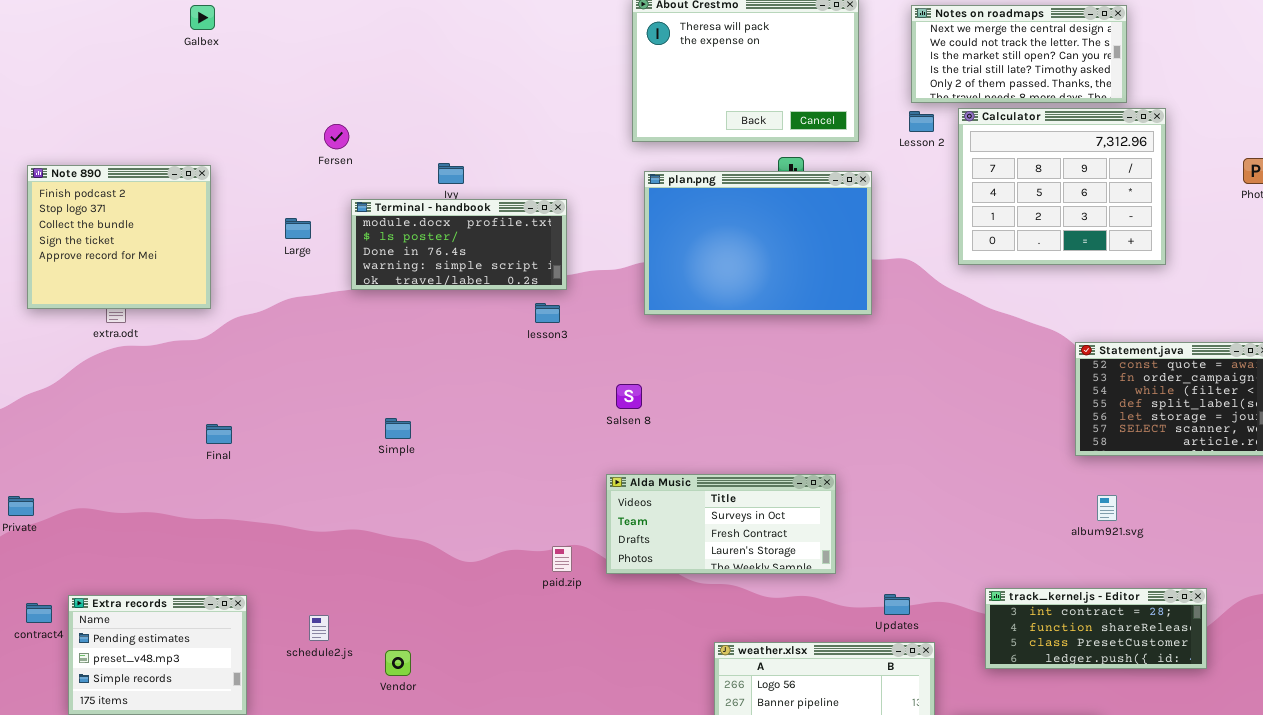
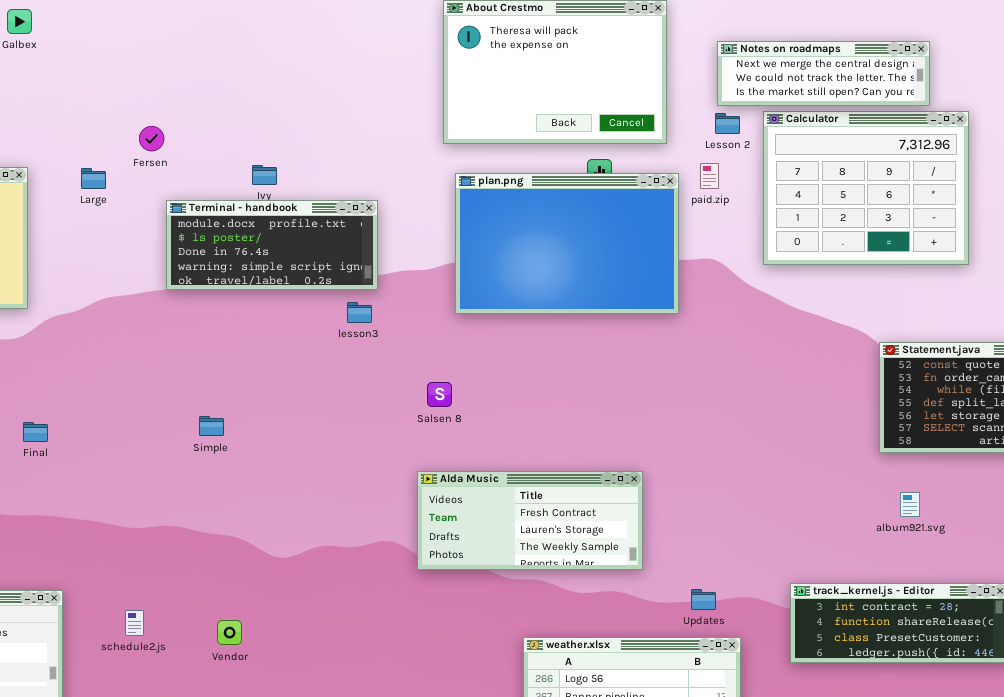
Notes on roadmaps: [911,5,1127,103] -> [717,41,930,106], resized
Large: [285,218,311,239] -> [81,168,106,189], moved
Alda Music: [606,474,836,574] -> [417,471,643,570], scrolled down 1 row
paid.zip: [552,546,572,572] -> [700,163,719,189], moved
Vendor: [385,650,411,676] -> [217,620,242,645], moved

